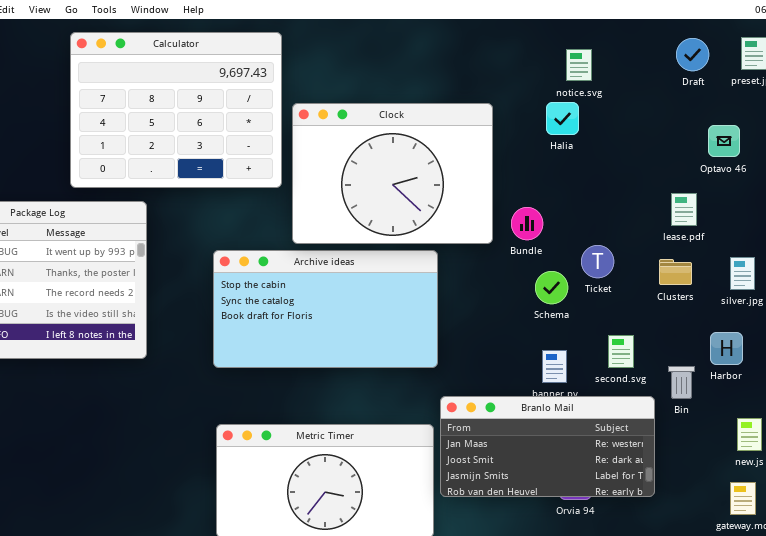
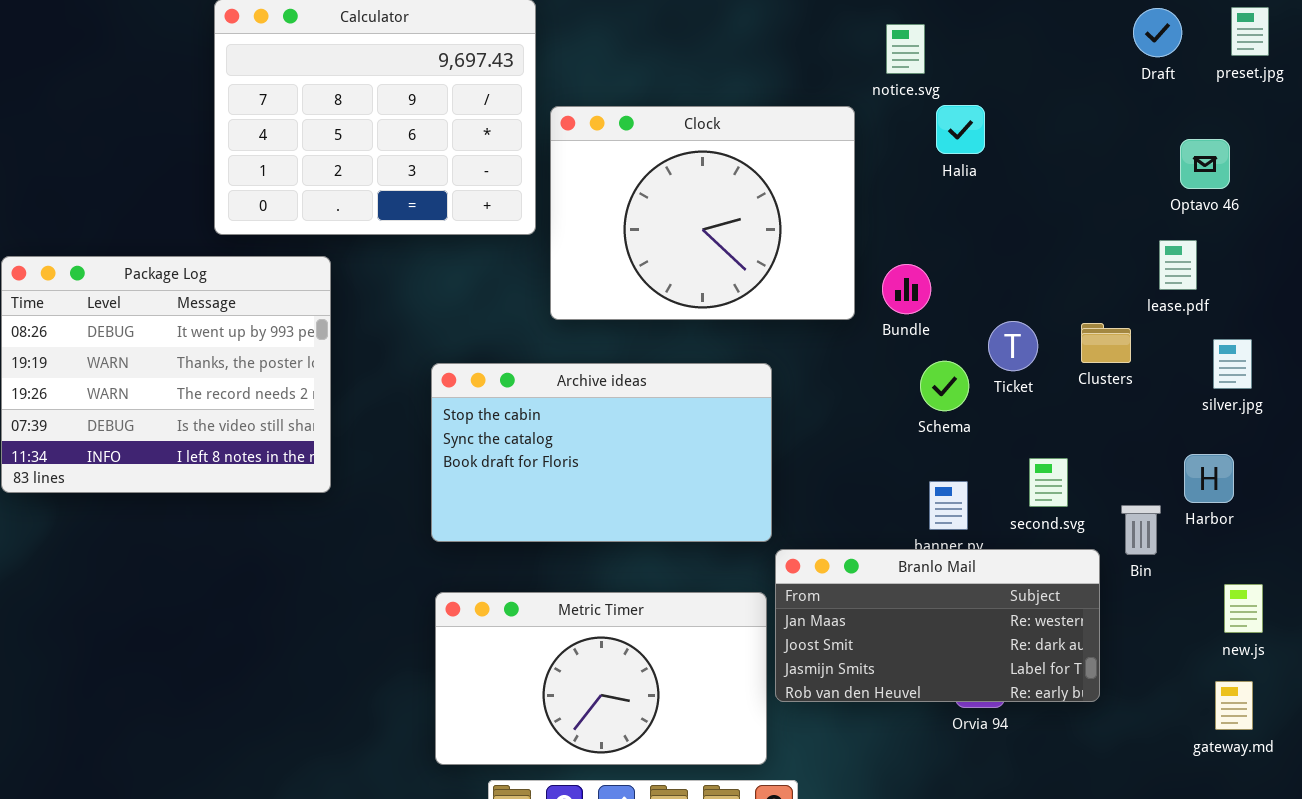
notice.svg: [566,49,592,81] -> [886,24,925,74], moved
lease.pdf: [671,193,697,226] -> [1159,240,1197,290], moved
Archive ideas: [213,250,438,368] -> [431,363,772,542], moved
Clusters: [659,259,692,285] -> [1081,323,1131,363], moved

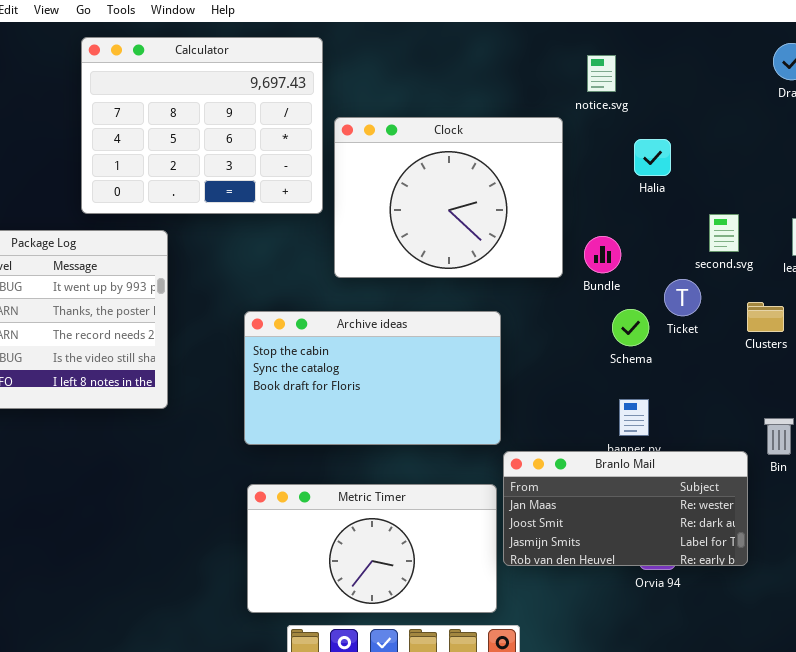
Halia: [936,105,985,154] -> [634,139,671,176], moved
Clusters: [1081,323,1131,363] -> [747,302,784,332], moved
second.svg: [1029,458,1068,507] -> [709,214,739,252], moved

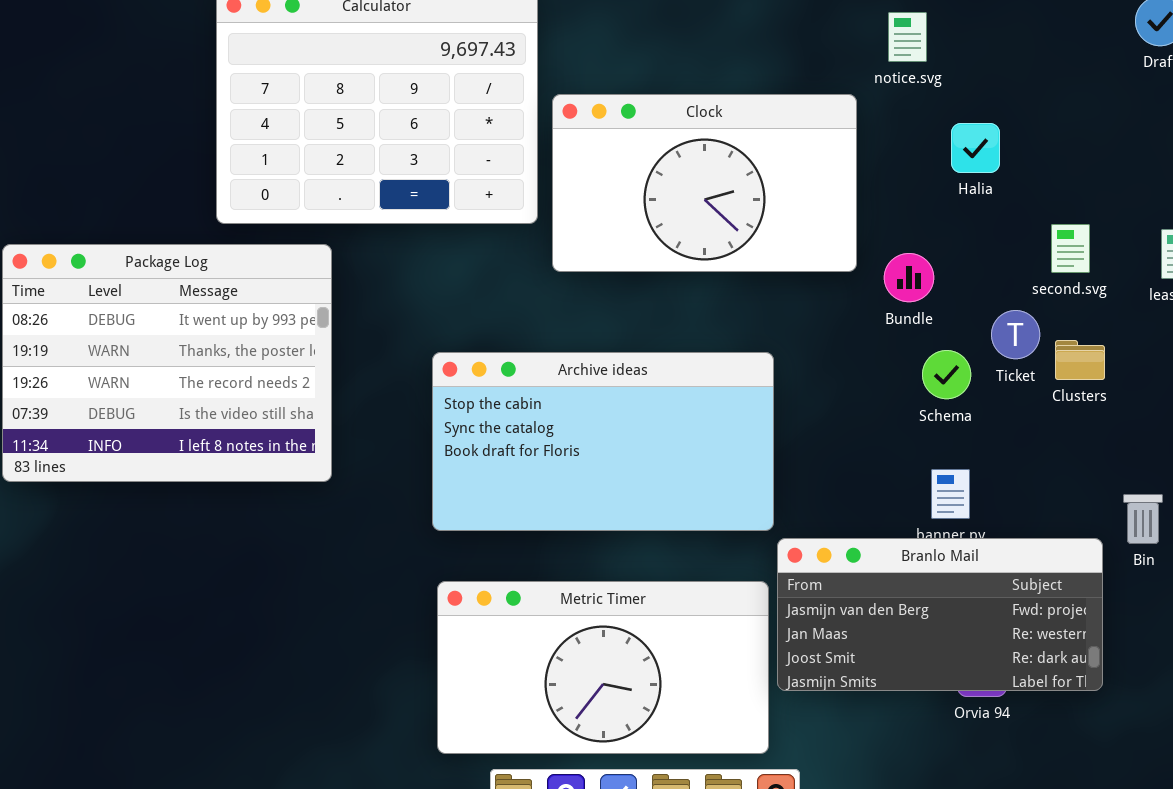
Clock: [334,117,563,278] -> [552,94,857,272], resized
Clusters: [747,302,784,332] -> [1055,340,1105,380], moved
Branlo Mail: [503,451,748,566] -> [777,538,1103,691], scrolled up 1 row

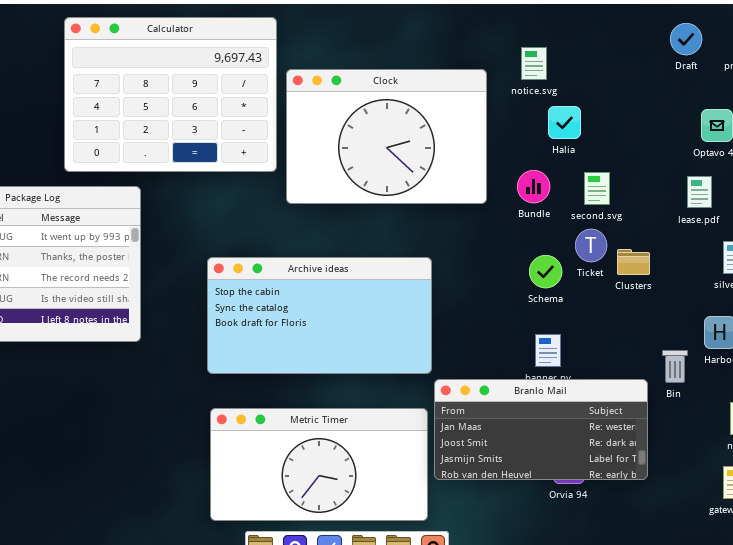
notice.svg: [888,12,927,62] -> [521,47,547,80], moved
Clock: [552,94,857,272] -> [286,69,487,204], resized
second.svg: [1051,224,1090,273] -> [584,172,610,205], moved
Bundle: [884,253,934,302] -> [517,170,550,203], moved
Branlo Mail: [777,538,1103,691] -> [434,379,648,480], scrolled down 1 row

